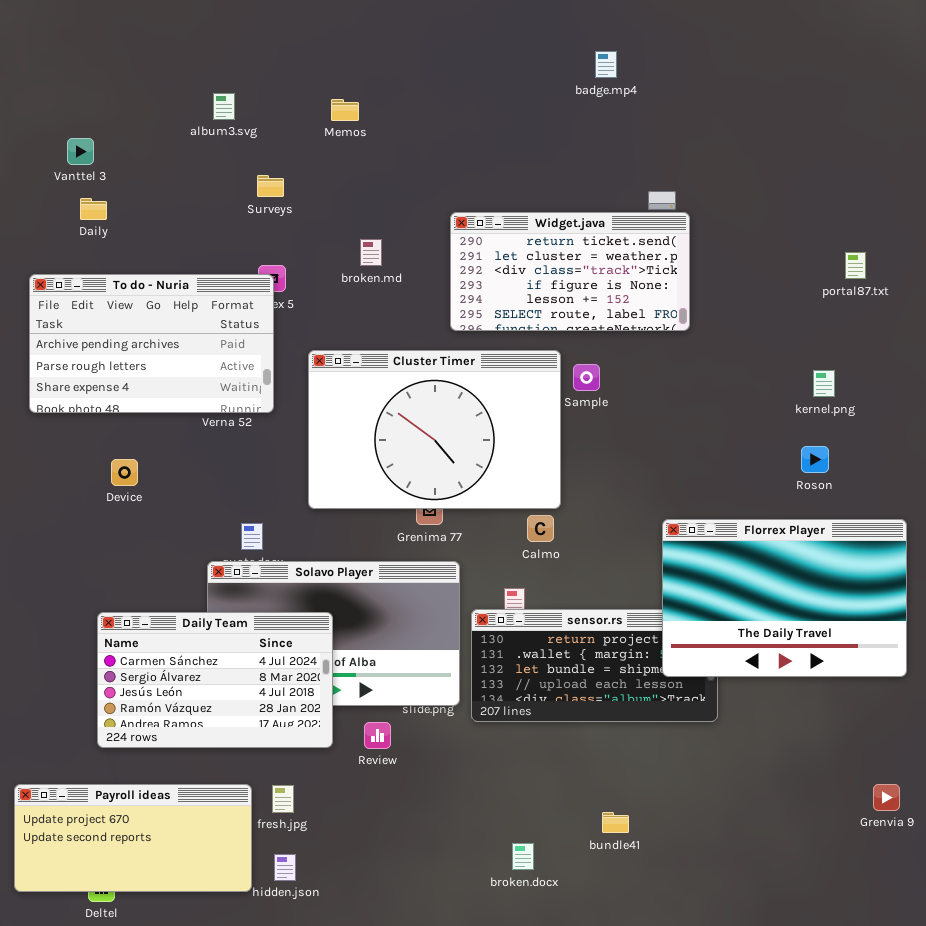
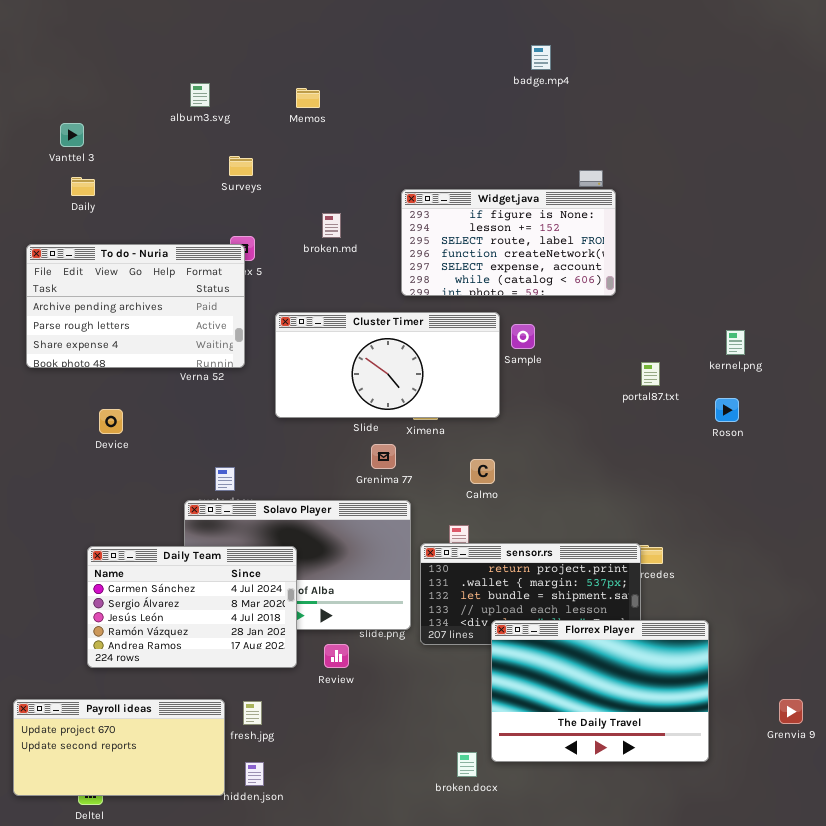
Widget.java: [450,212,690,331] -> [401,189,616,296], scrolled down 3 rows
portal87.txt: [845,252,866,279] -> [641,362,660,386], moved
Cluster Timer: [308,350,561,509] -> [275,312,500,418], resized
Florrex Player: [662,519,907,677] -> [491,620,709,762], moved

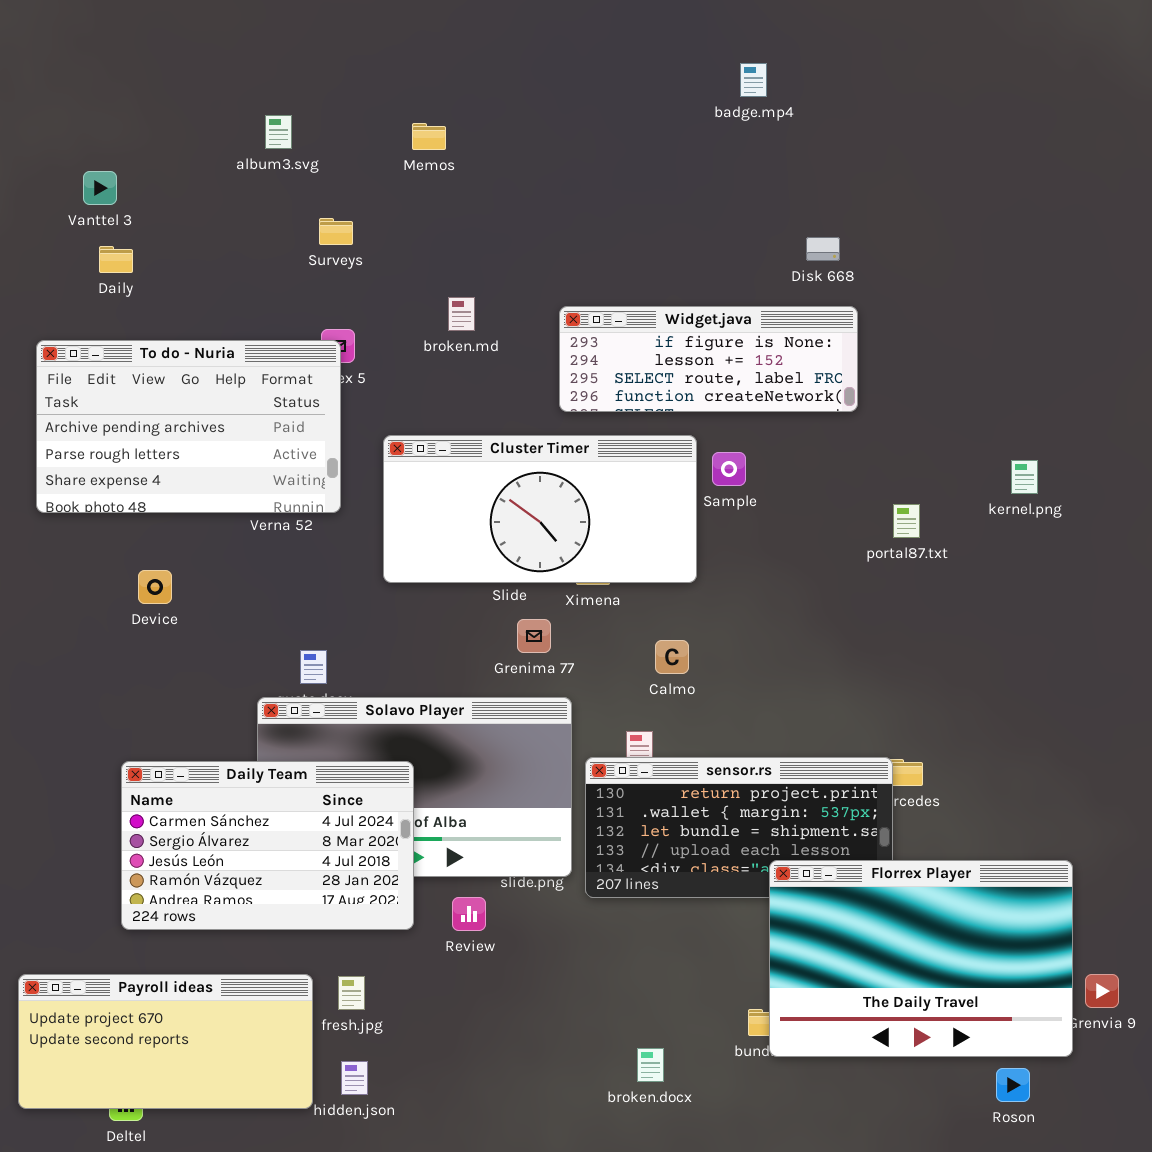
Widget.java: [401,189,616,296] -> [559,306,858,412], resized
Roson: [715,398,739,422] -> [996,1068,1030,1102], moved
Florrex Player: [491,620,709,762] -> [769,860,1073,1057], moved

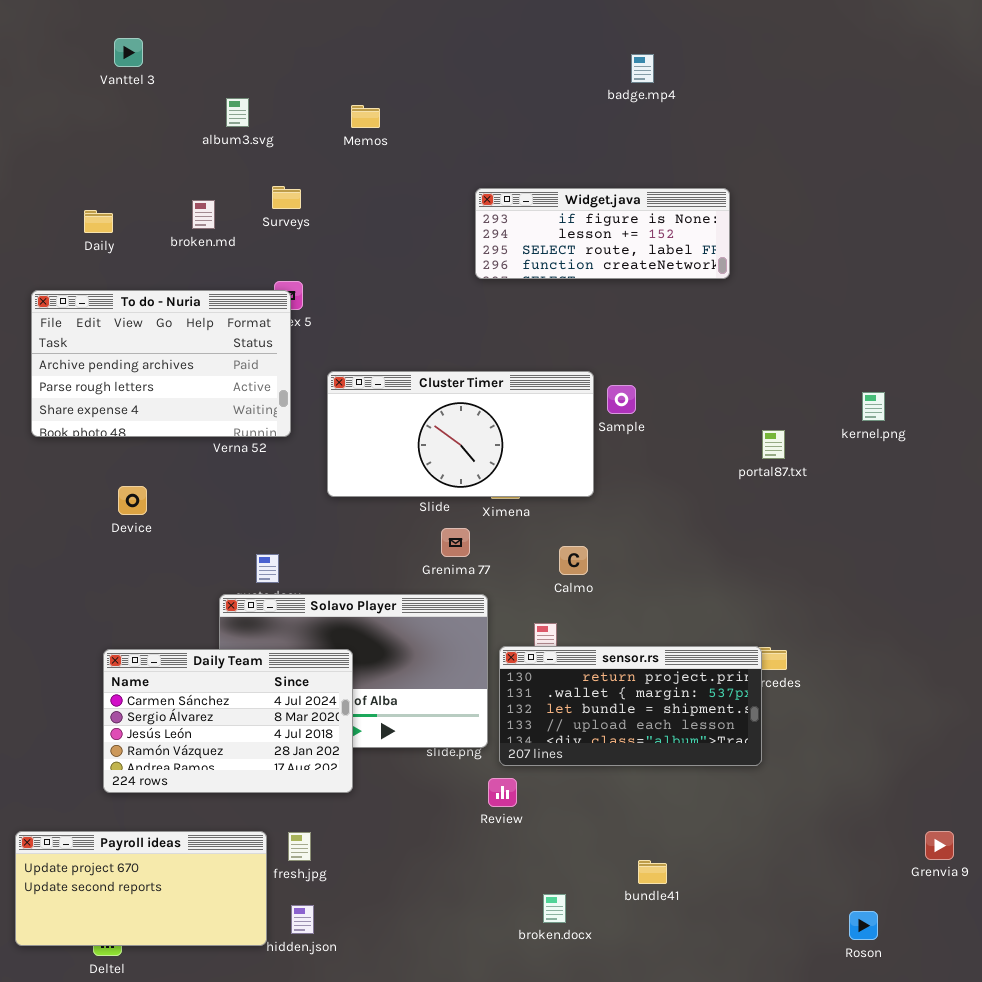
Vanttel 3: [83,171,117,205] -> [114,38,143,67], moved
broken.md: [448,297,475,331] -> [192,200,215,229], moved
Widget.java: [559,306,858,412] -> [475,188,730,279], moved
Florrex Player: [769,860,1073,1057] -> none, closed
Review: [452,897,486,931] -> [488,778,517,807], moved

